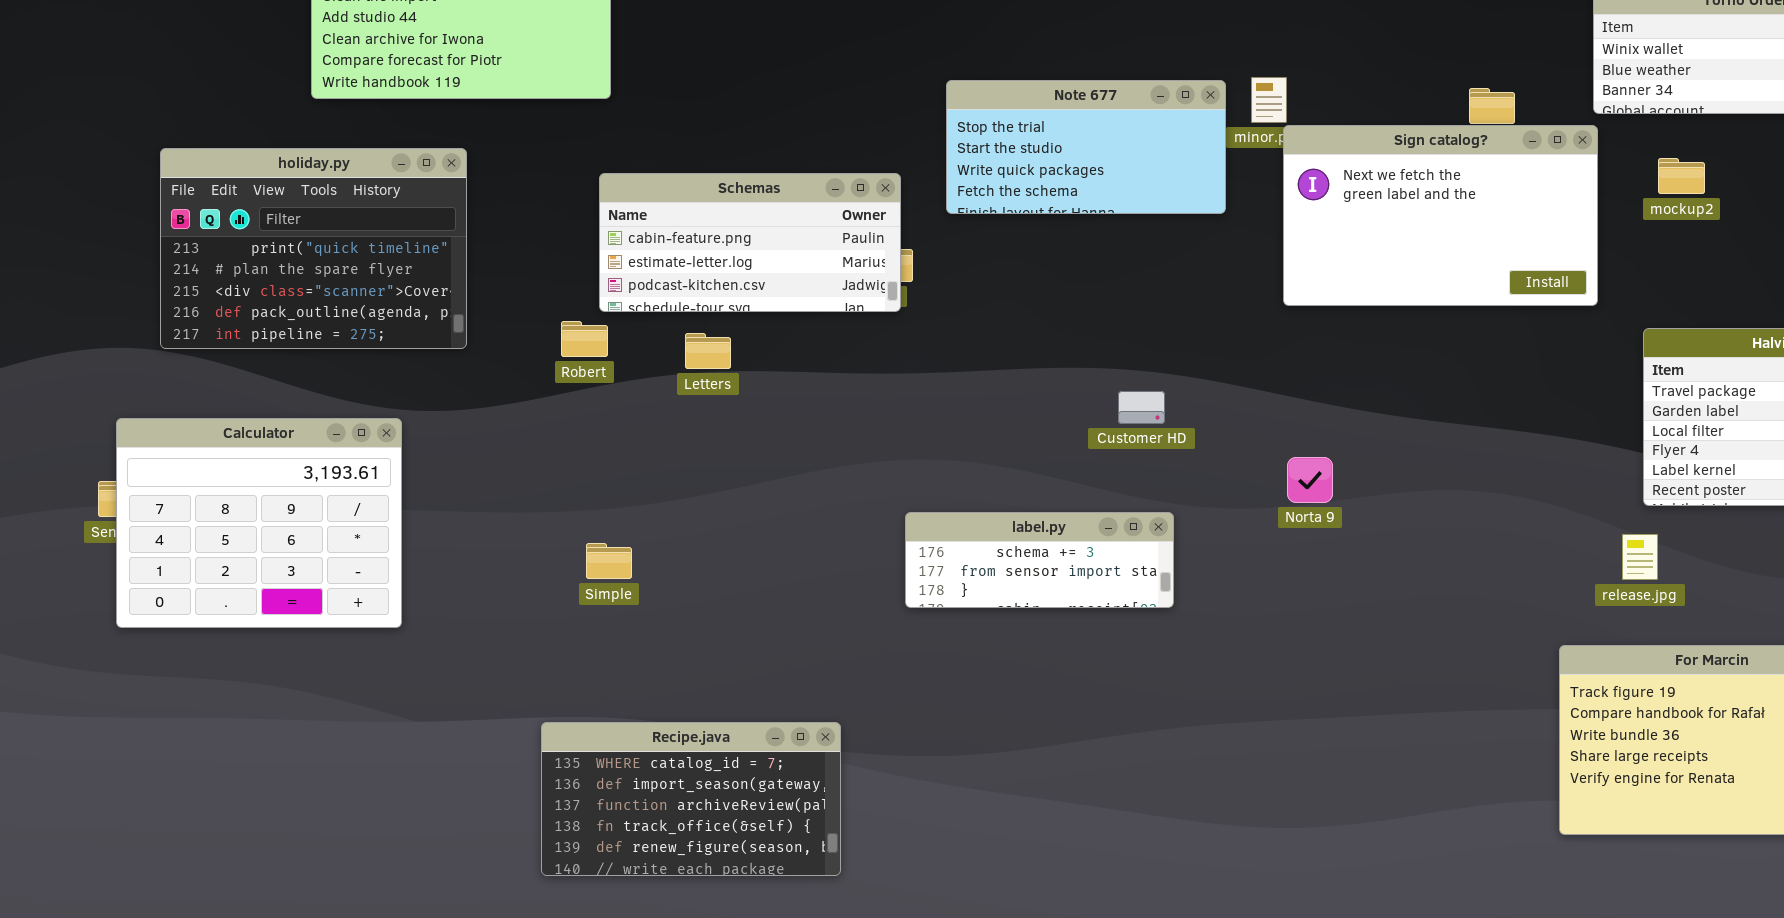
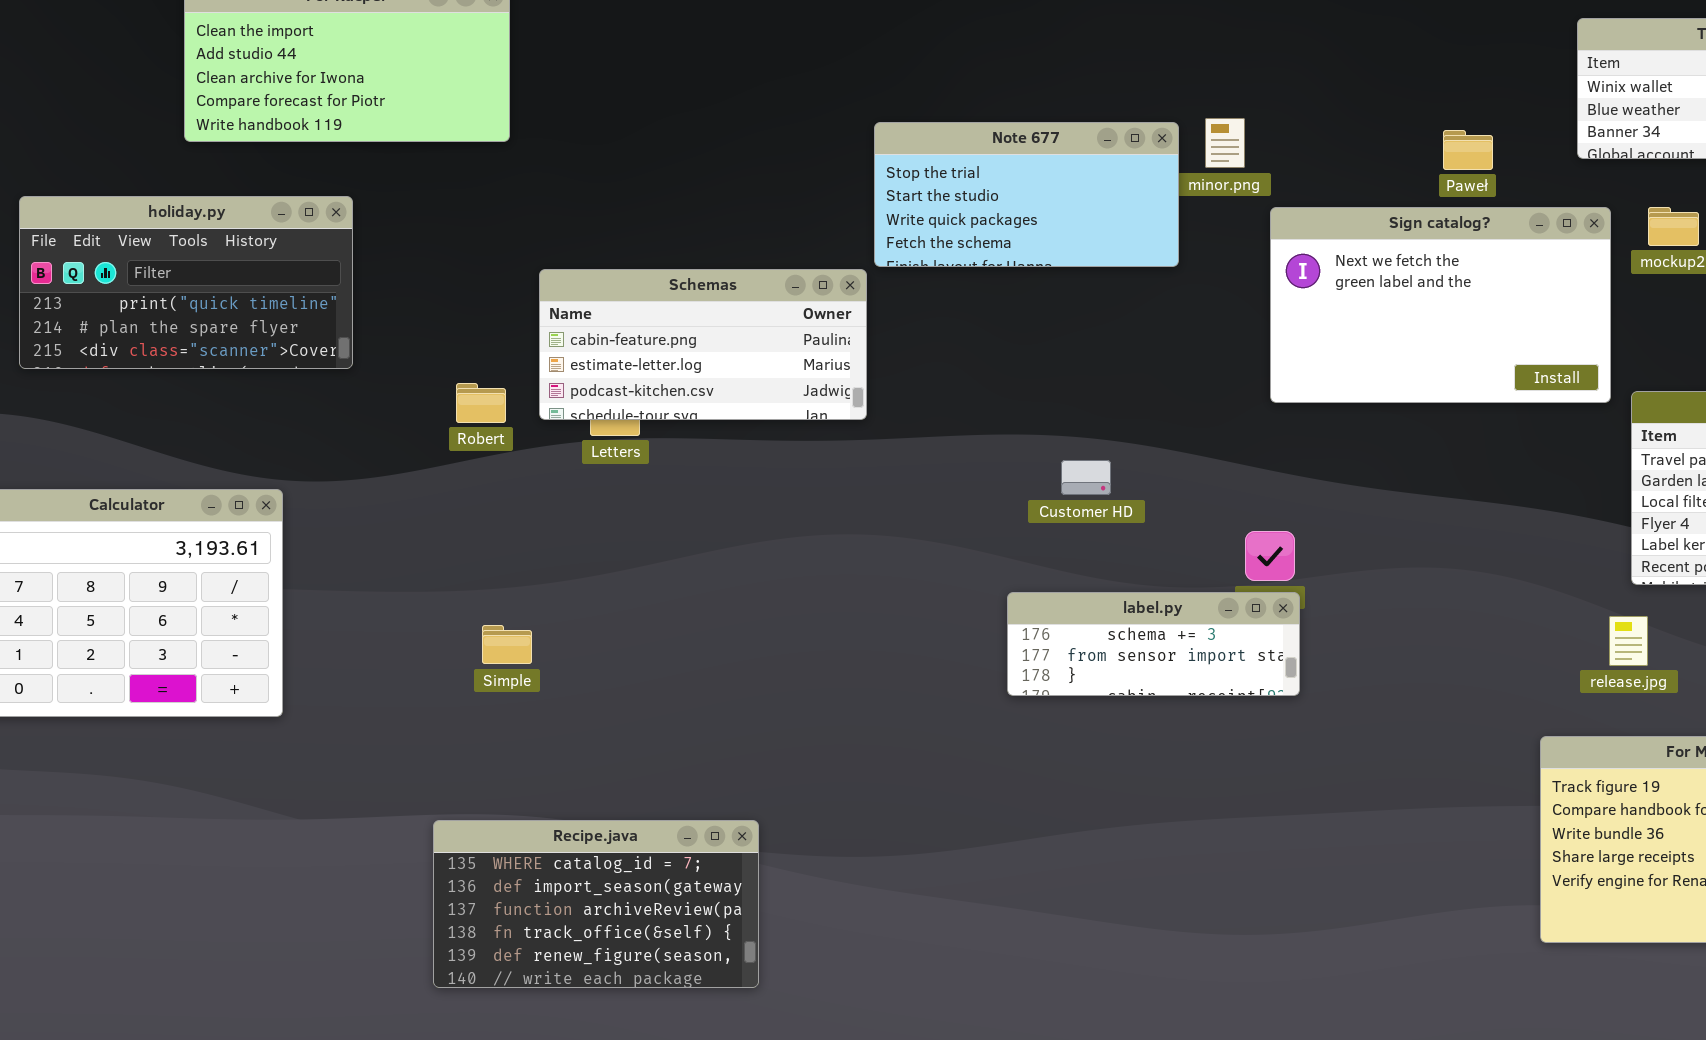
Sign catalog?: [1283,125,1598,306] -> [1270,207,1611,403], moved
holiday.py: [160,148,467,349] -> [19,196,353,369], resized
Schemas: [599,173,901,312] -> [539,269,867,420], moved
label.py: [905,512,1174,608] -> [1007,592,1300,696], moved

